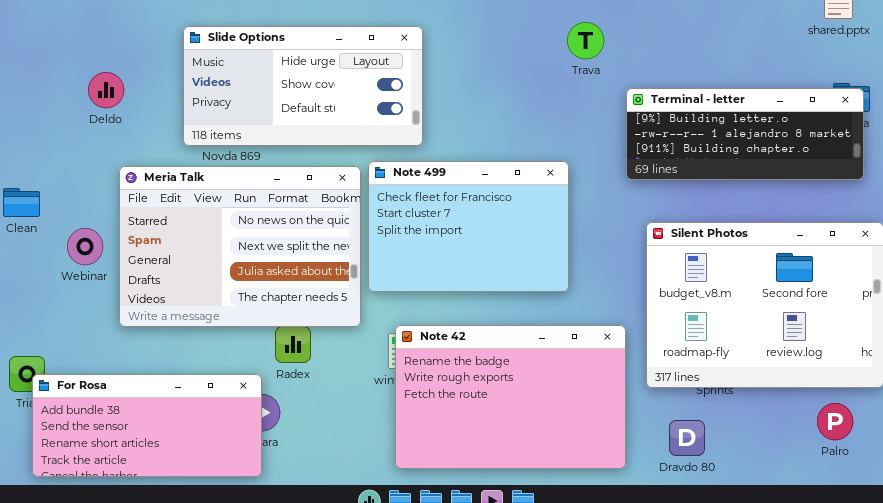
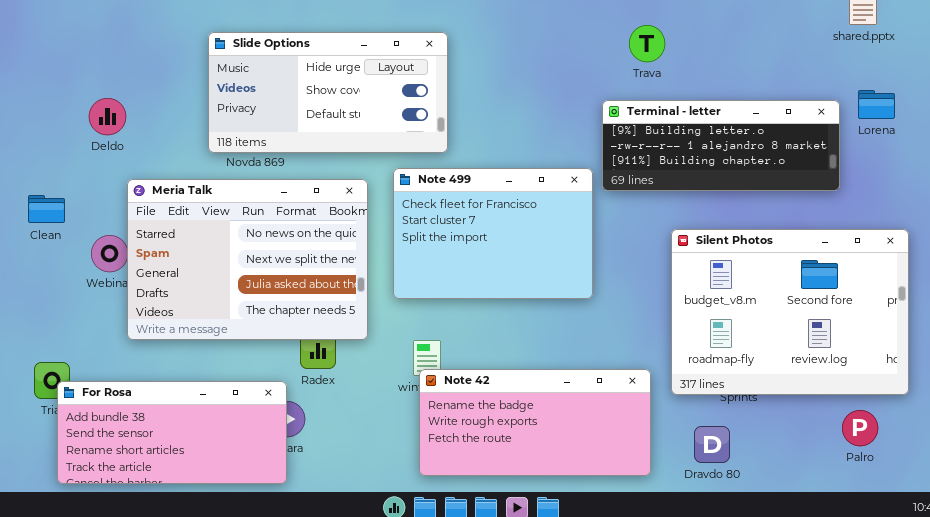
Trava: [567,22,604,59] -> [629,25,665,62], moved
Deldo: [88,72,124,108] -> [89,98,126,135], moved
Terminal - letter: [626,88,864,180] -> [602,100,840,191], moved
Meria Talk: [119,166,361,327] -> [127,179,368,340], moved
Note 42: [395,325,626,469] -> [419,369,651,476], resized

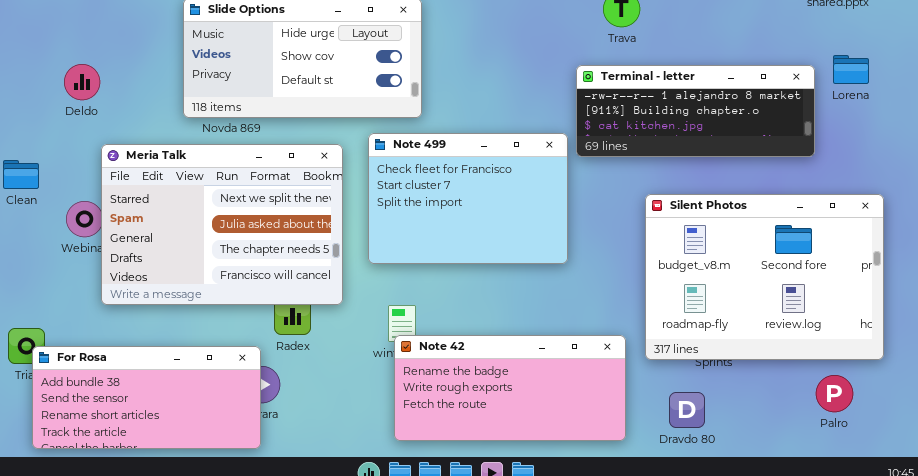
Terminal - letter: [602,100,840,191] -> [576,65,815,157], scrolled down 1 row
Meria Talk: [127,179,368,340] -> [101,144,343,305], scrolled down 1 row

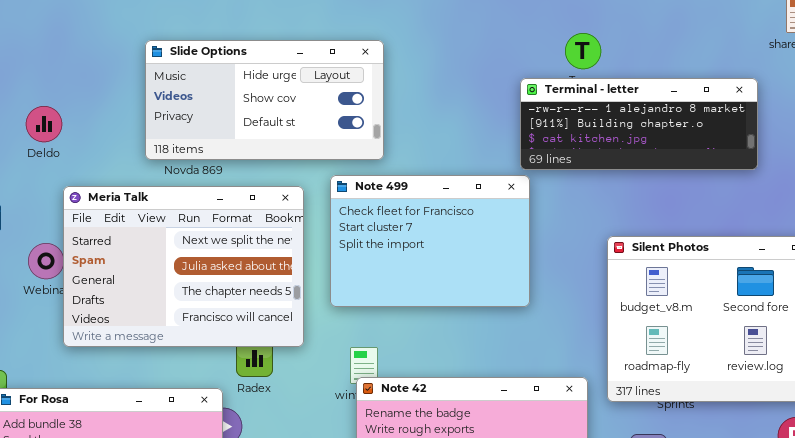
Terminal - letter: [576,65,815,157] -> [520,78,758,170], moved

